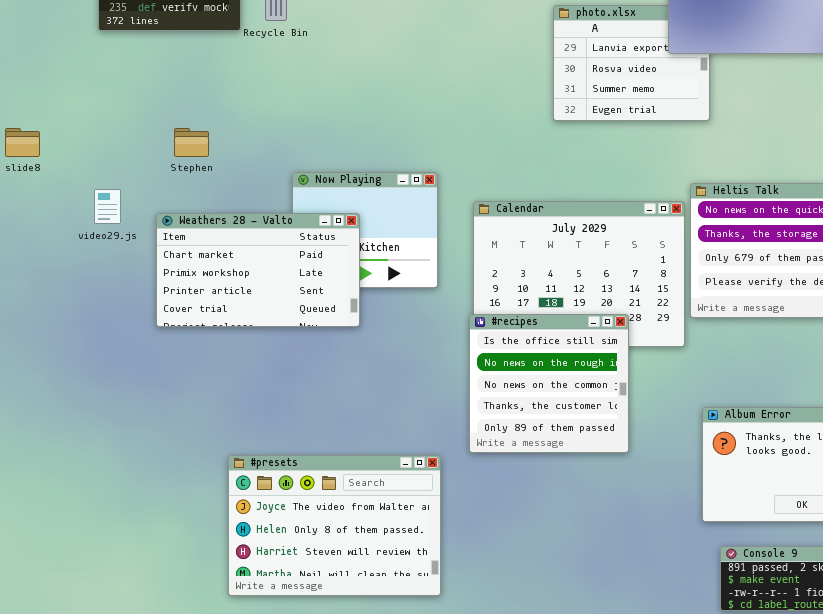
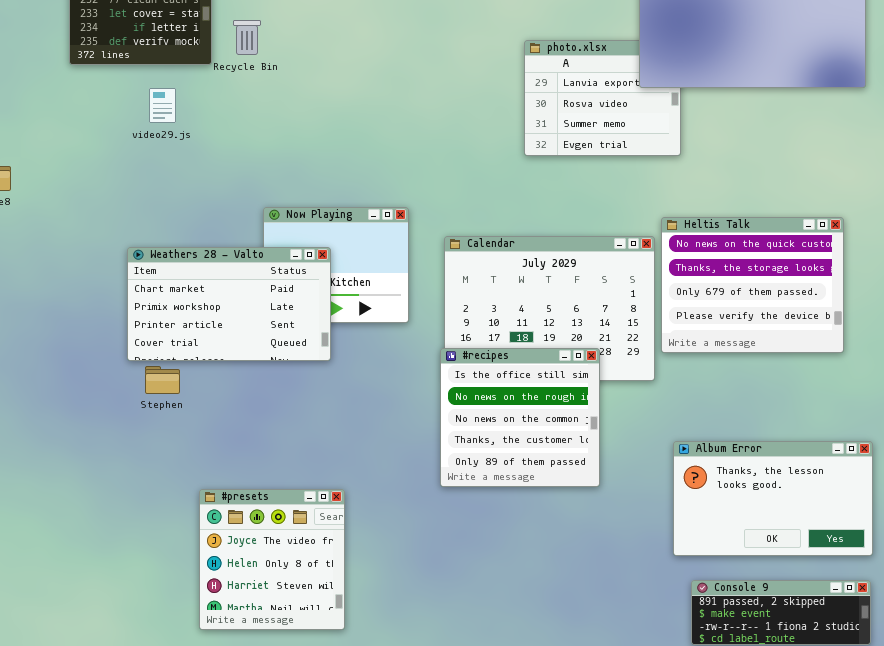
Stephen: [174,128,209,157] -> [145,366,180,394], moved
video29.js: [94,189,121,224] -> [149,88,176,123], moved
#presets: [228,455,441,596] -> [199,489,345,630], resized

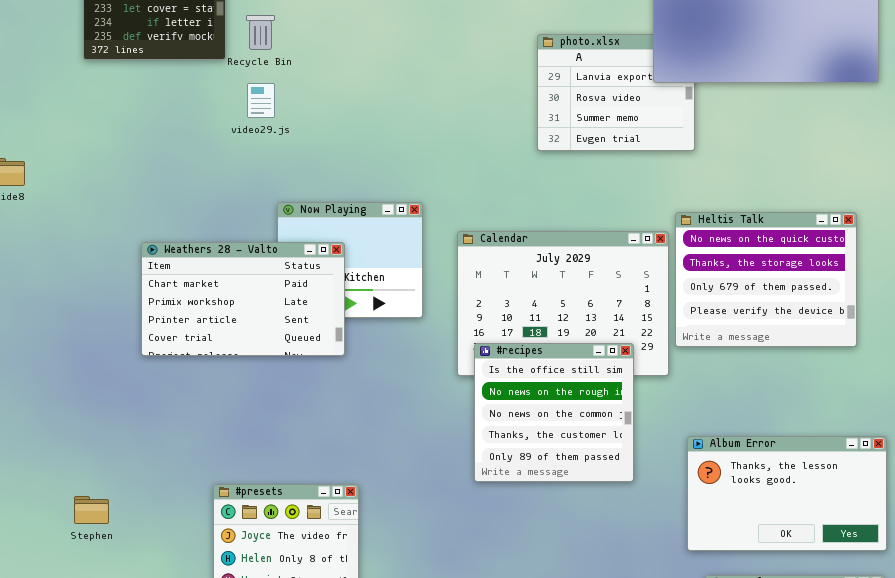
video29.js: [149,88,176,123] -> [247,83,275,118], moved
#recipes: [440,348,600,487] -> [474,343,634,482], moved
Stephen: [145,366,180,394] -> [74,496,109,524], moved

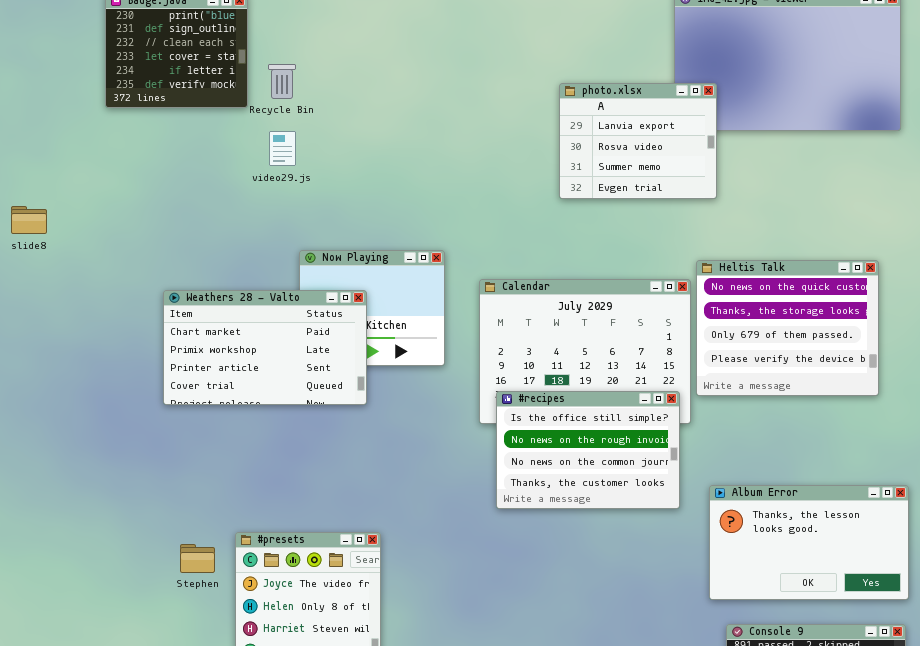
photo.xlsx: [537,34,695,151] -> [559,83,717,199], raised
#recipes: [474,343,634,482] -> [496,391,680,509], resized
Stephen: [74,496,109,524] -> [180,544,215,573], moved

